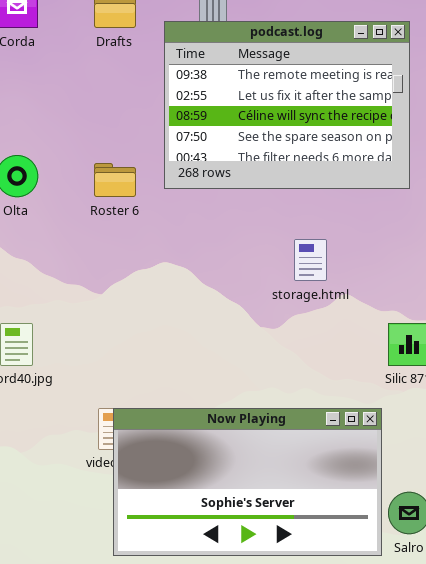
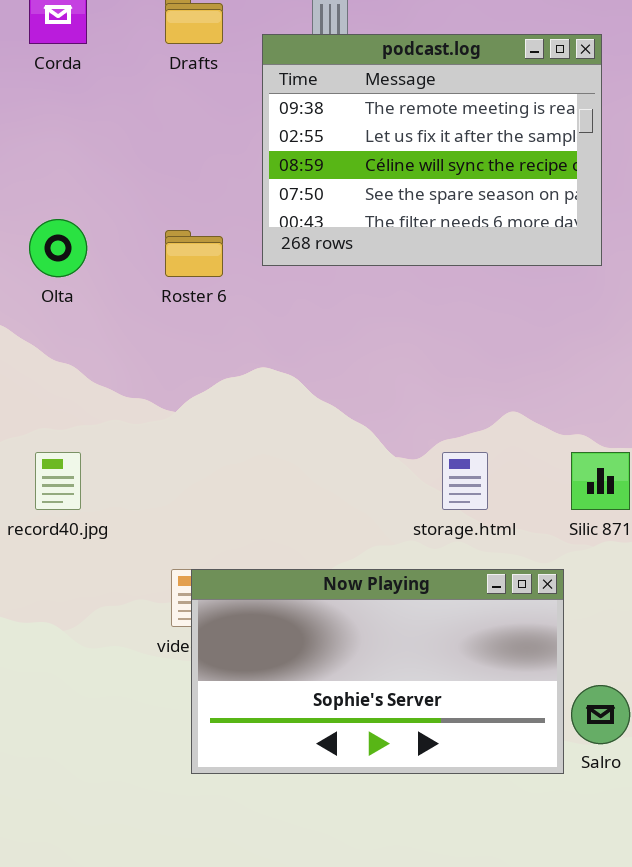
storage.html: [294,239,327,281] -> [442,452,488,510], moved

